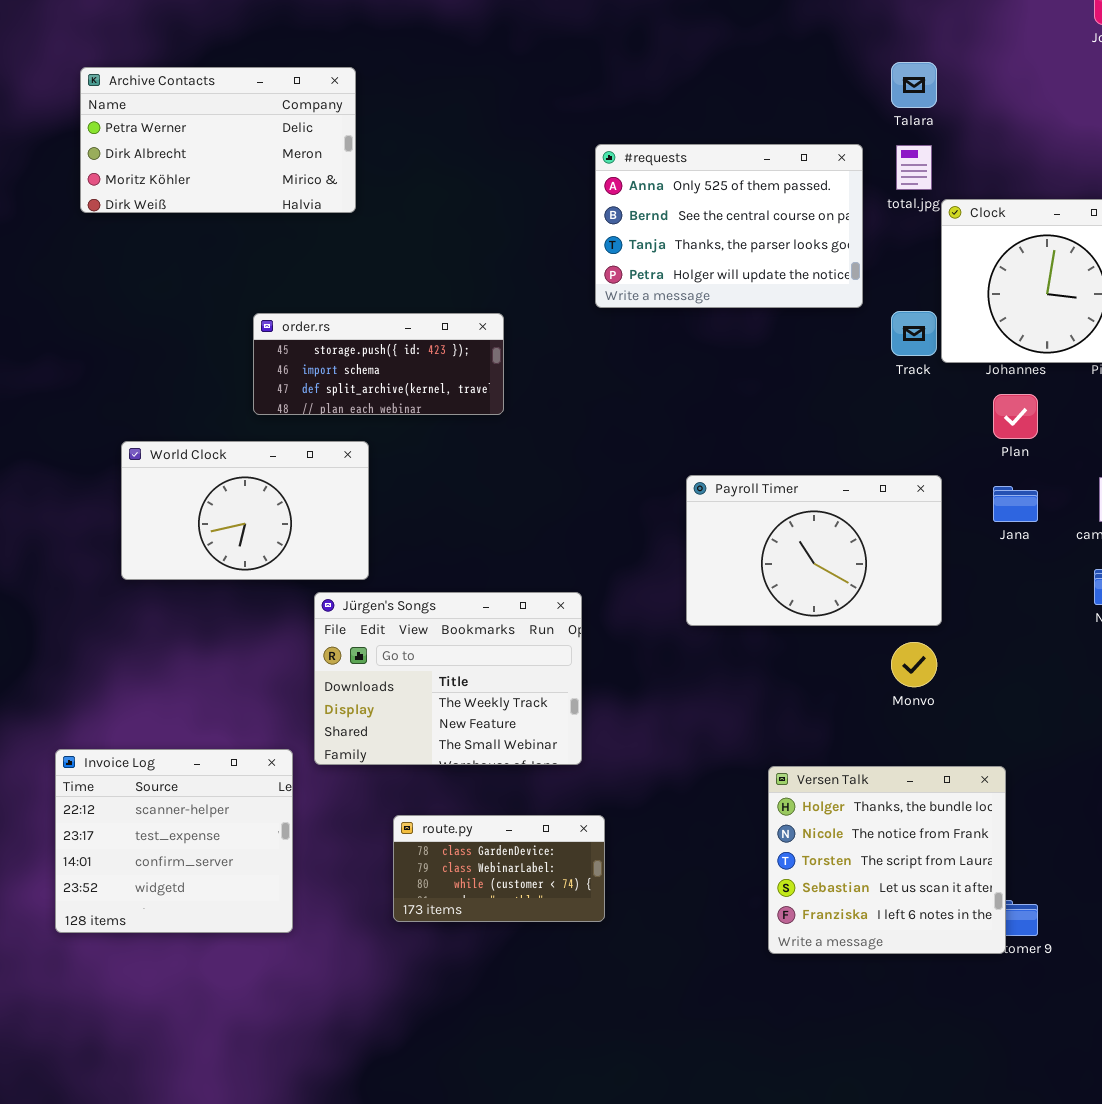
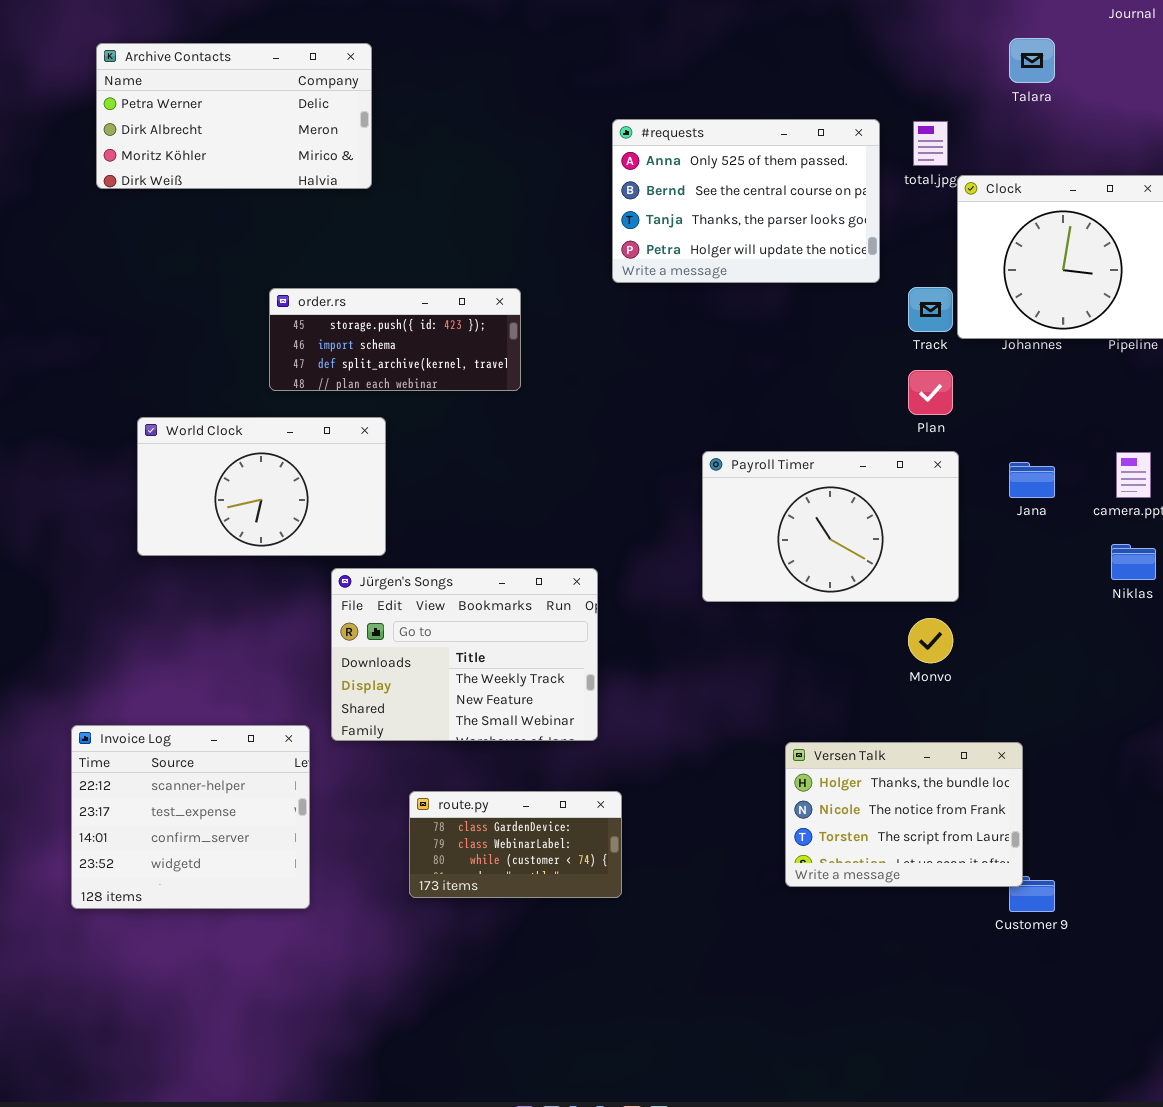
Talara: [891,62,937,108] -> [1009,38,1055,83], moved
Plan: [993,394,1038,439] -> [908,370,953,415], moved
Versen Talk: [768,766,1006,954] -> [785,742,1023,887], resized

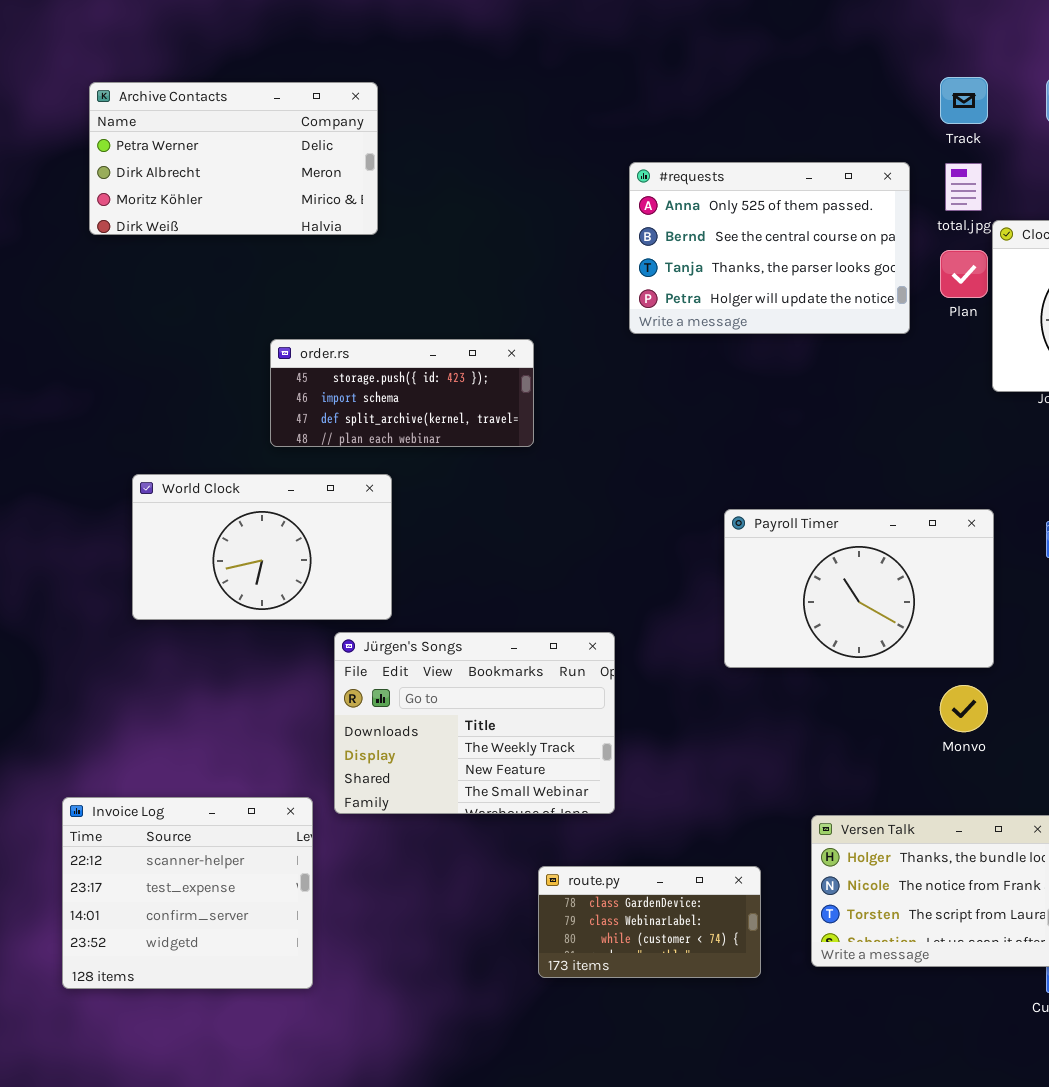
Track: [908,287,953,332] -> [940,77,988,124], moved
Plan: [908,370,953,415] -> [940,250,988,298], moved
route.py: [409,791,622,898] -> [538,866,761,978], moved

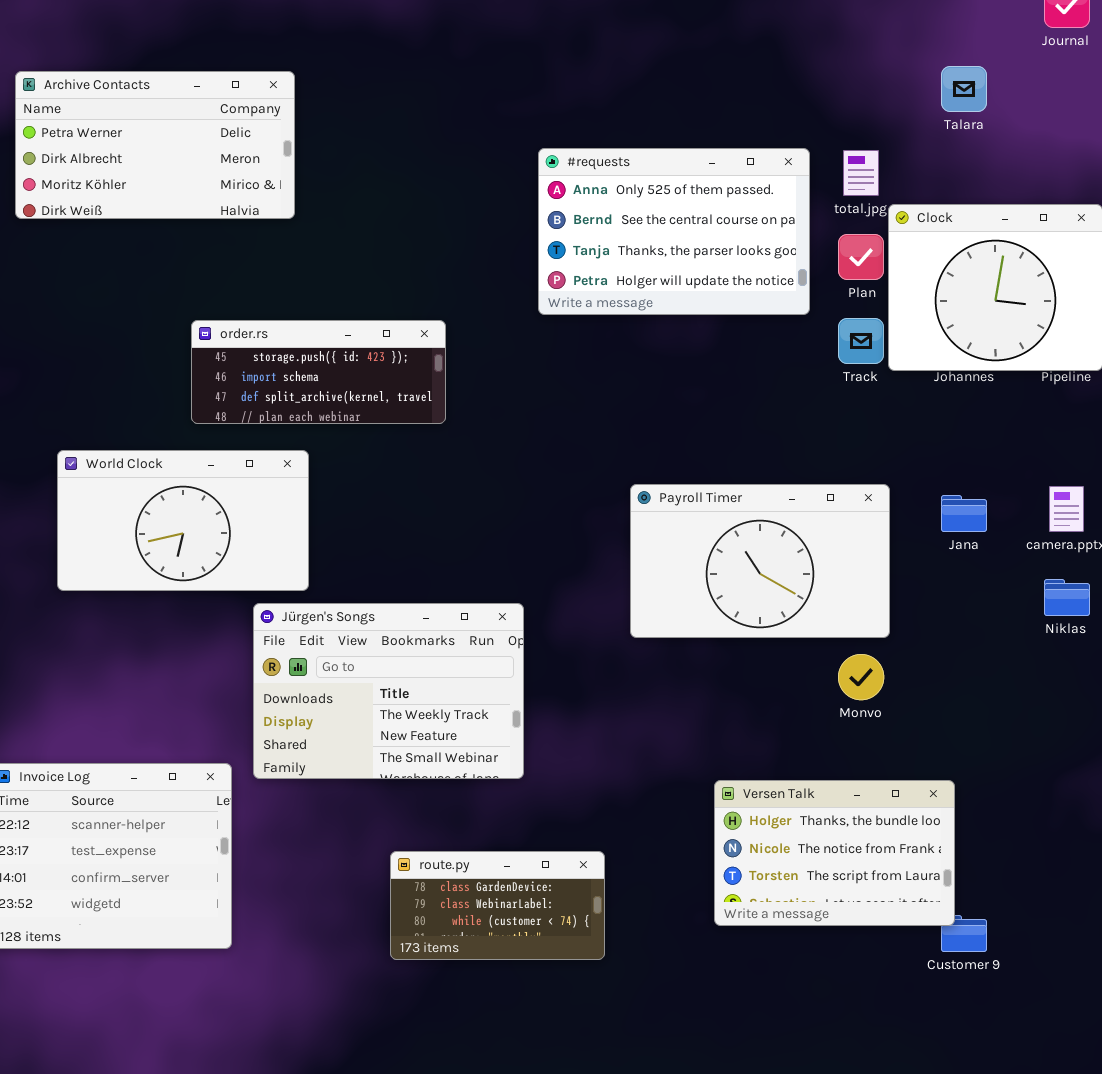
Track: [940,77,988,124] -> [838,318,884,364], moved
route.py: [538,866,761,978] -> [390,851,605,960], moved

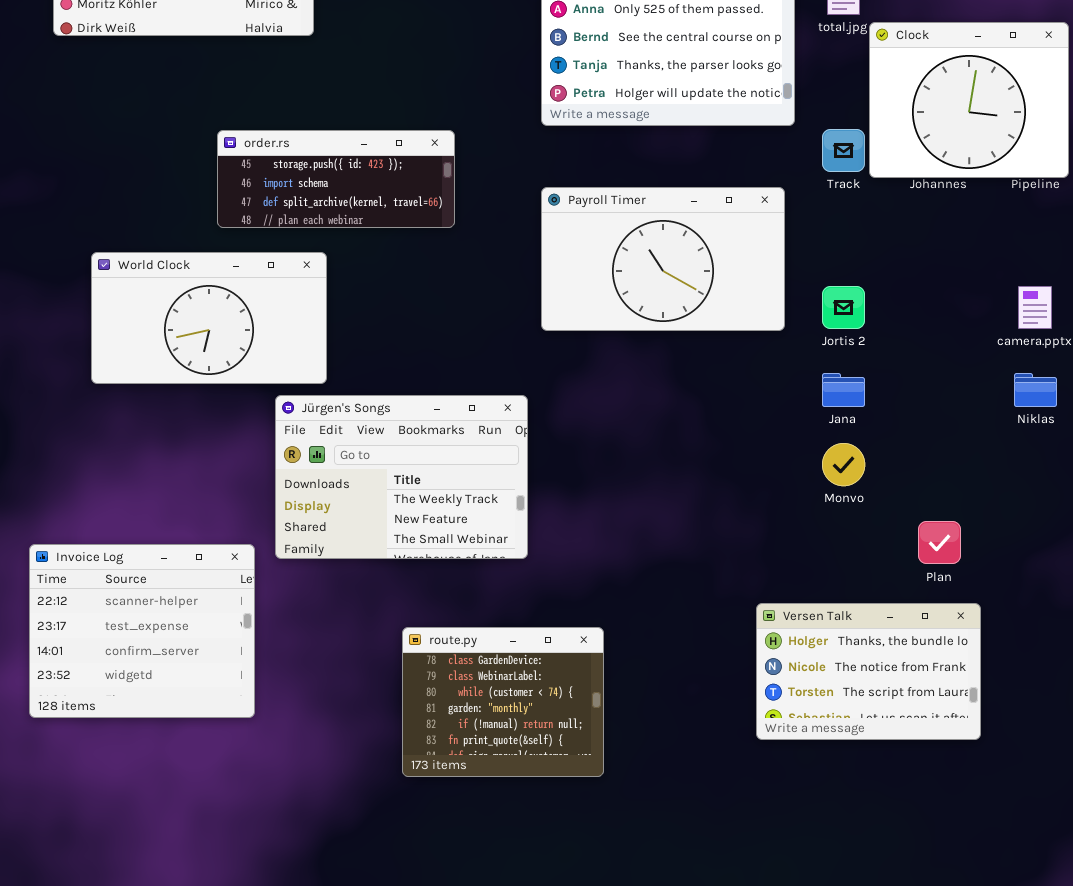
Plan: [838,234,884,280] -> [918,521,961,564], moved
Payroll Timer: [630,484,890,638] -> [541,187,785,331], moved
Jana: [941,495,987,532] -> [822,373,865,407], moved
Versen Talk: [714,780,955,926] -> [756,603,981,740], moved
route.py: [390,851,605,960] -> [402,627,604,777], resized

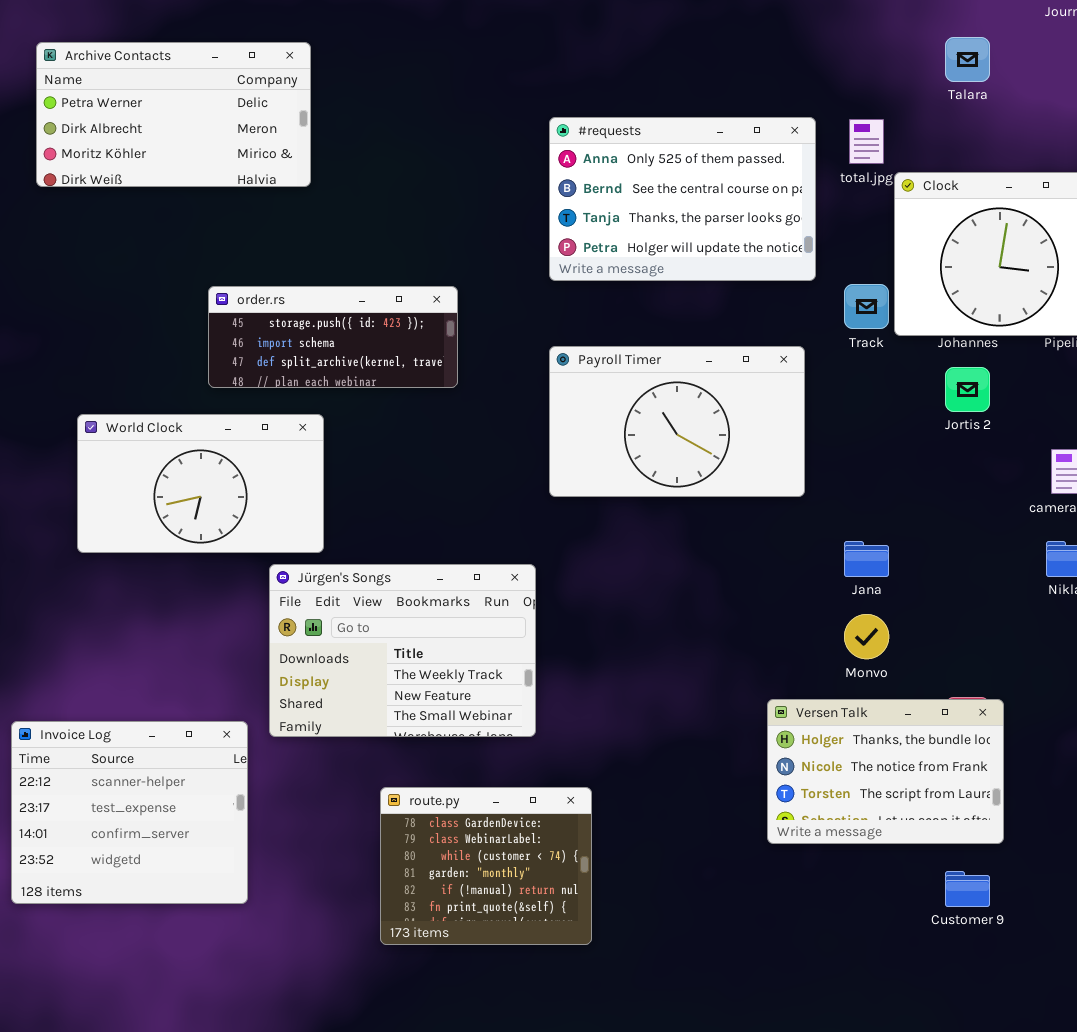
Jortis 2: [822,286,865,329] -> [945,367,990,412], moved
Versen Talk: [756,603,981,740] -> [767,699,1004,844], moved
route.py: [402,627,604,777] -> [380,787,592,945], moved

